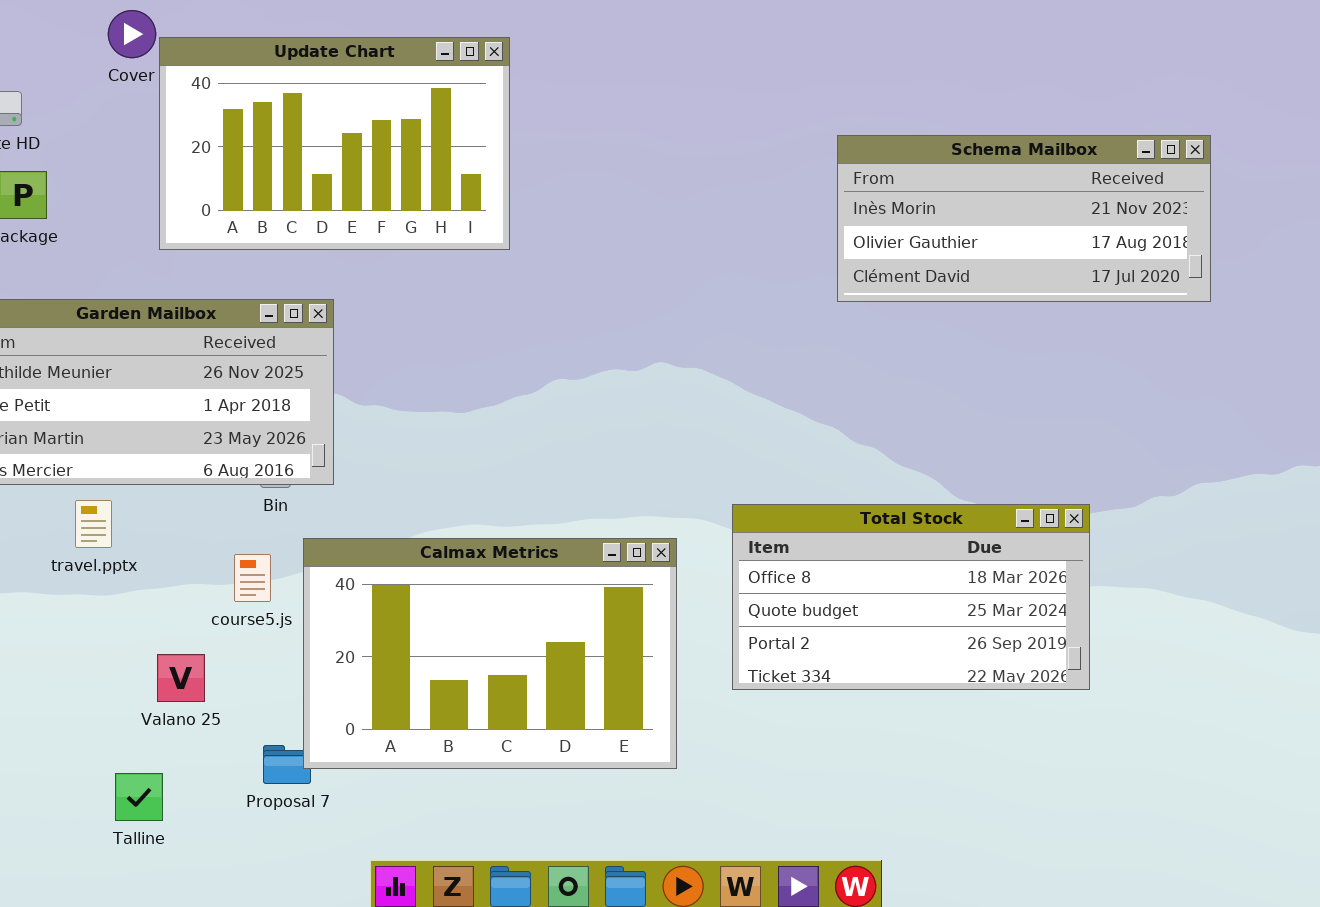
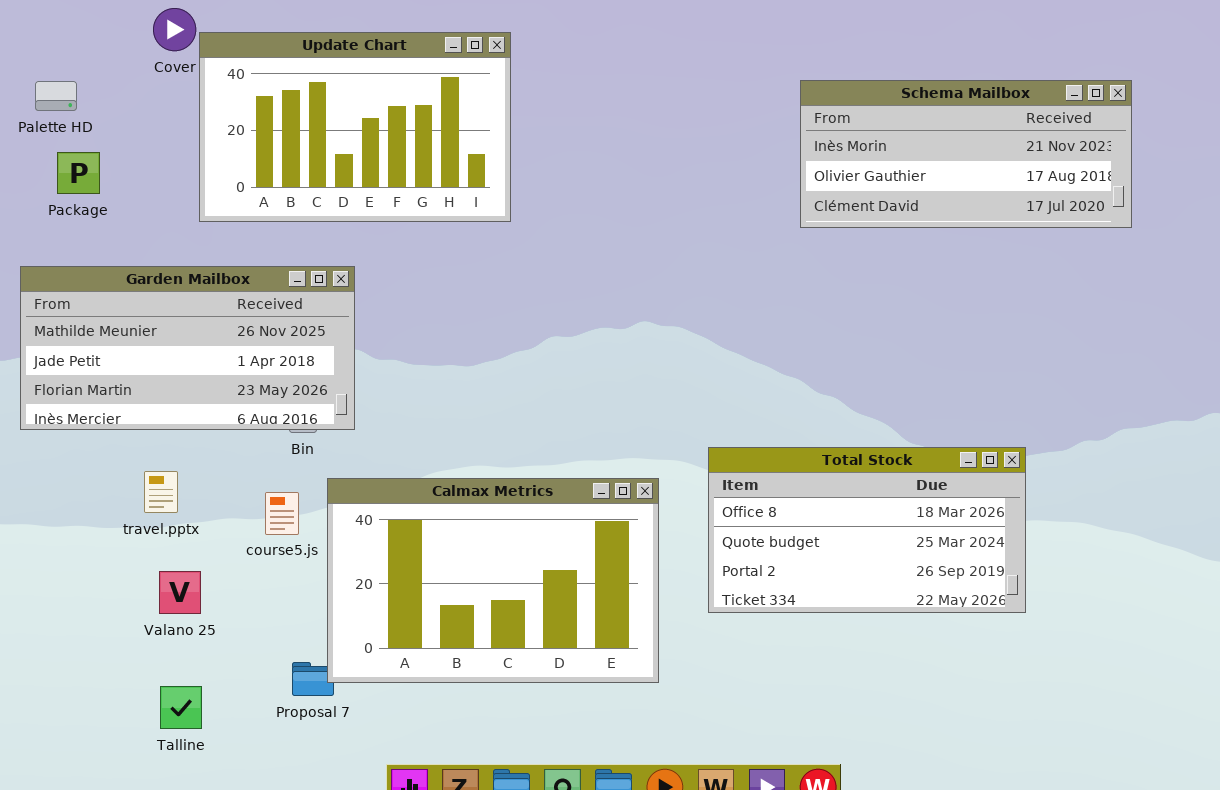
Schema Mailbox: [837,135,1211,302] -> [800,80,1132,228], moved
travel.pptx: [75,500,112,548] -> [144,471,178,513], moved
Valano 25: [157,654,205,702] -> [159,571,201,614], moved

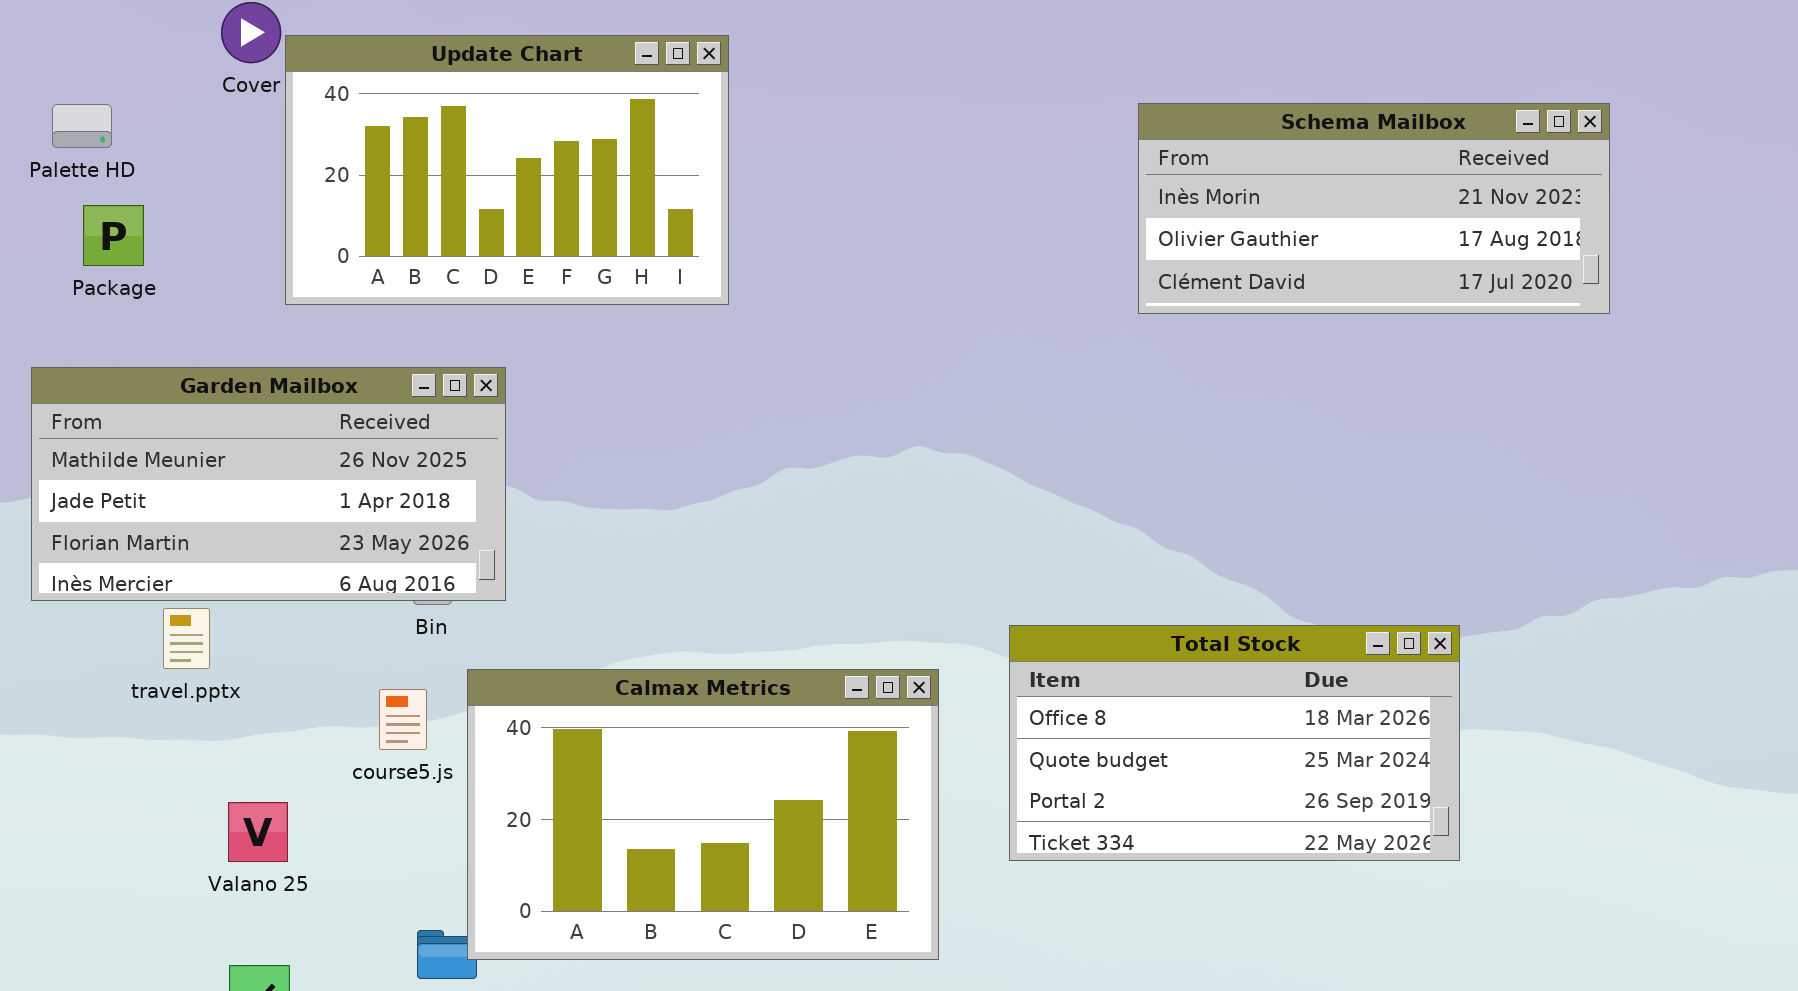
travel.pptx: [144,471,178,513] -> [163,608,210,669], moved

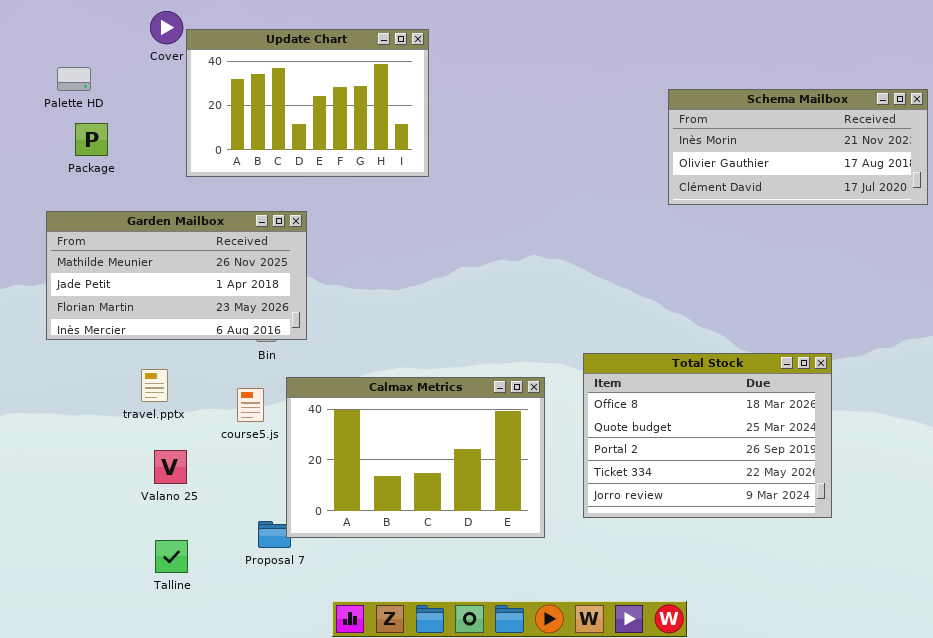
Schema Mailbox: [1138,103,1610,314] -> [668,89,928,205], moved
travel.pptx: [163,608,210,669] -> [141,369,168,402], moved
Total Stock: [1009,625,1460,861] -> [583,353,832,518], resized

